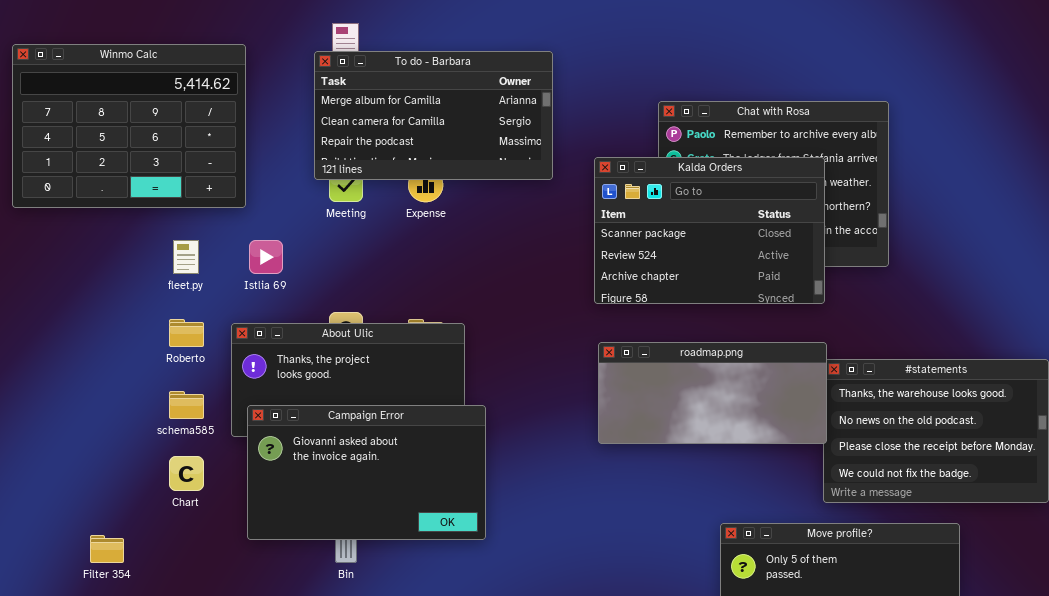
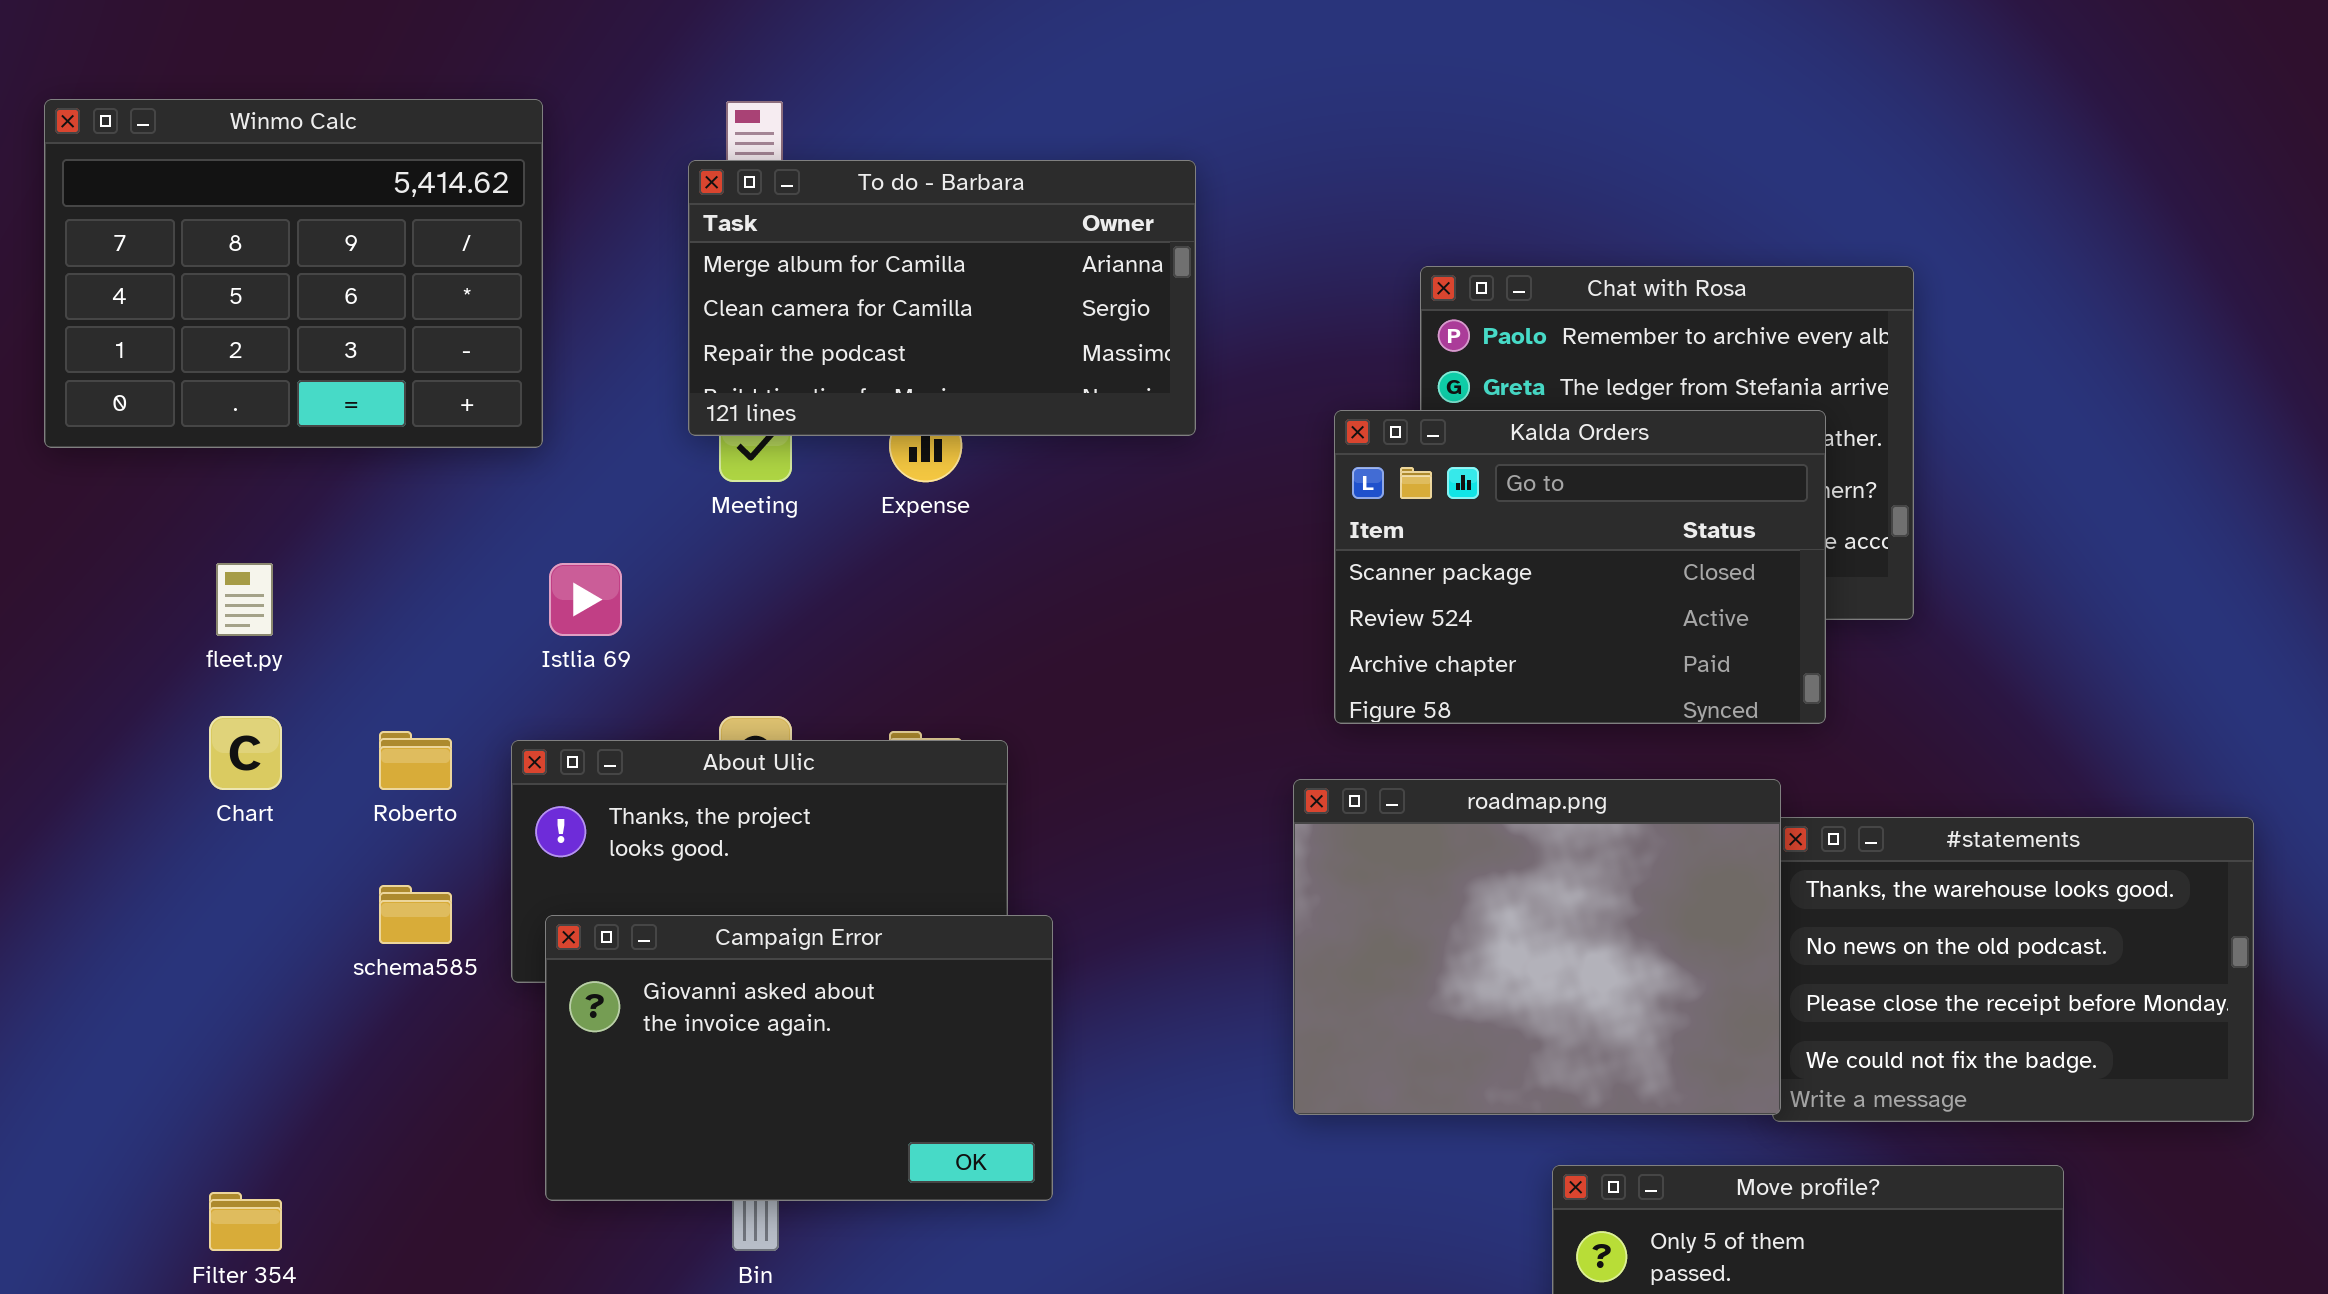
Winmo Calc: [12,44,246,208] -> [44,99,543,448], moved
Kalda Orders: [594,157,825,304] -> [1334,410,1826,724], moved
fleet.py: [173,240,199,274] -> [216,563,273,636], moved
roadmap.png: [598,342,827,444] -> [1293,779,1781,1115], resized
Chart: [169,456,204,491] -> [209,716,282,790], moved

